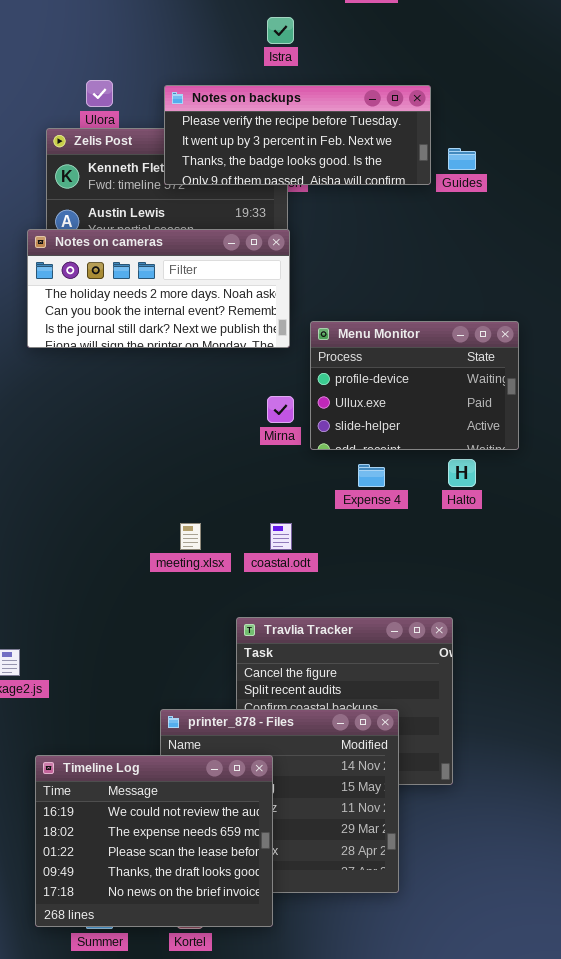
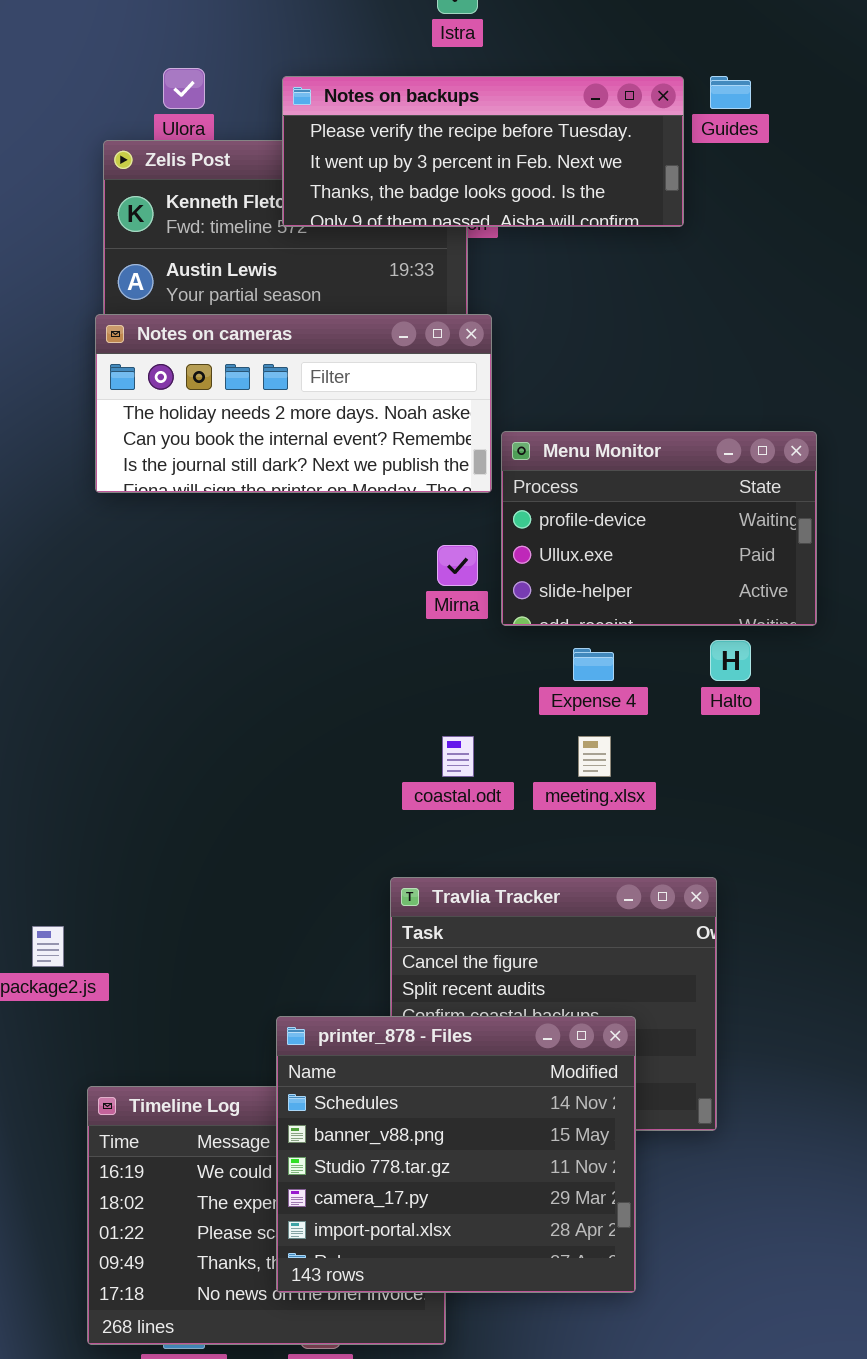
Guides: [448,148,476,170] -> [710,76,751,109], moved
Notes on cameras: [27,229,290,348] -> [95,314,492,493], moved
meeting.xlsx: [180,523,201,550] -> [578,736,611,777], moved
printer_878 - Files: [160,709,399,893] -> [276,1016,636,1293], raised

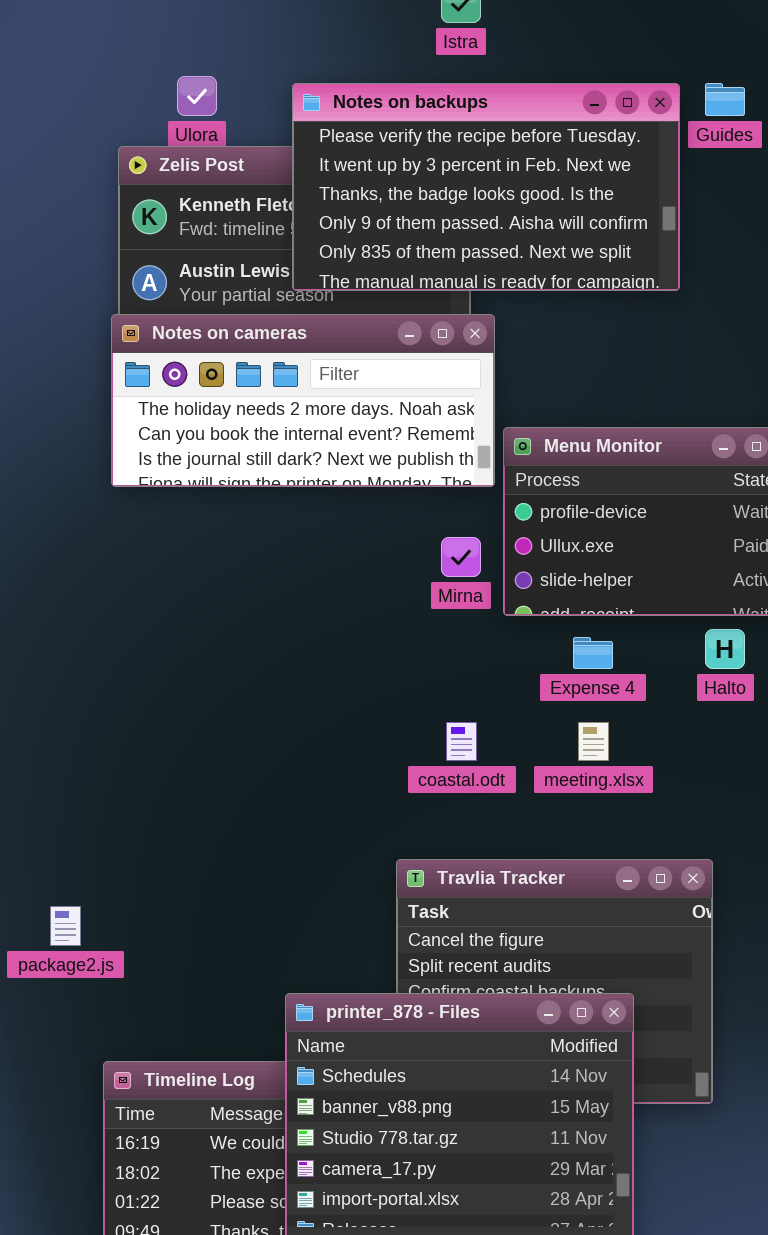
Notes on backups: [282,76,684,227] -> [292,83,680,291], resized

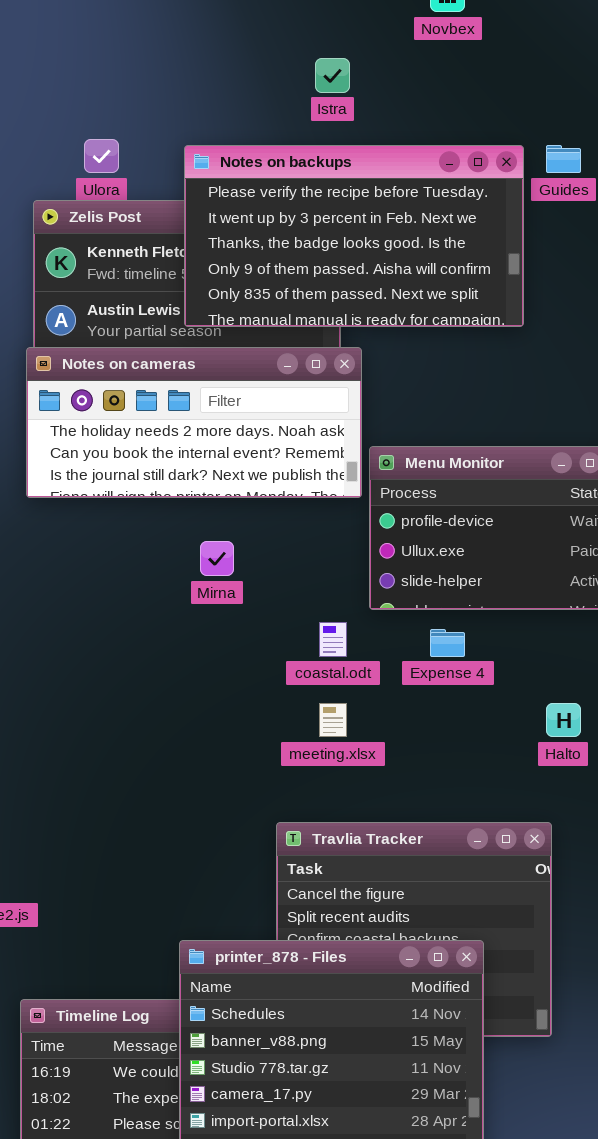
Mirna: [441,537,481,577] -> [200,541,234,576], moved
Halto: [705,629,745,669] -> [546,703,581,737], moved
coastal.odt: [446,722,477,761] -> [319,622,347,657], moved
meeting.xlsx: [578,722,609,761] -> [319,703,347,737], moved

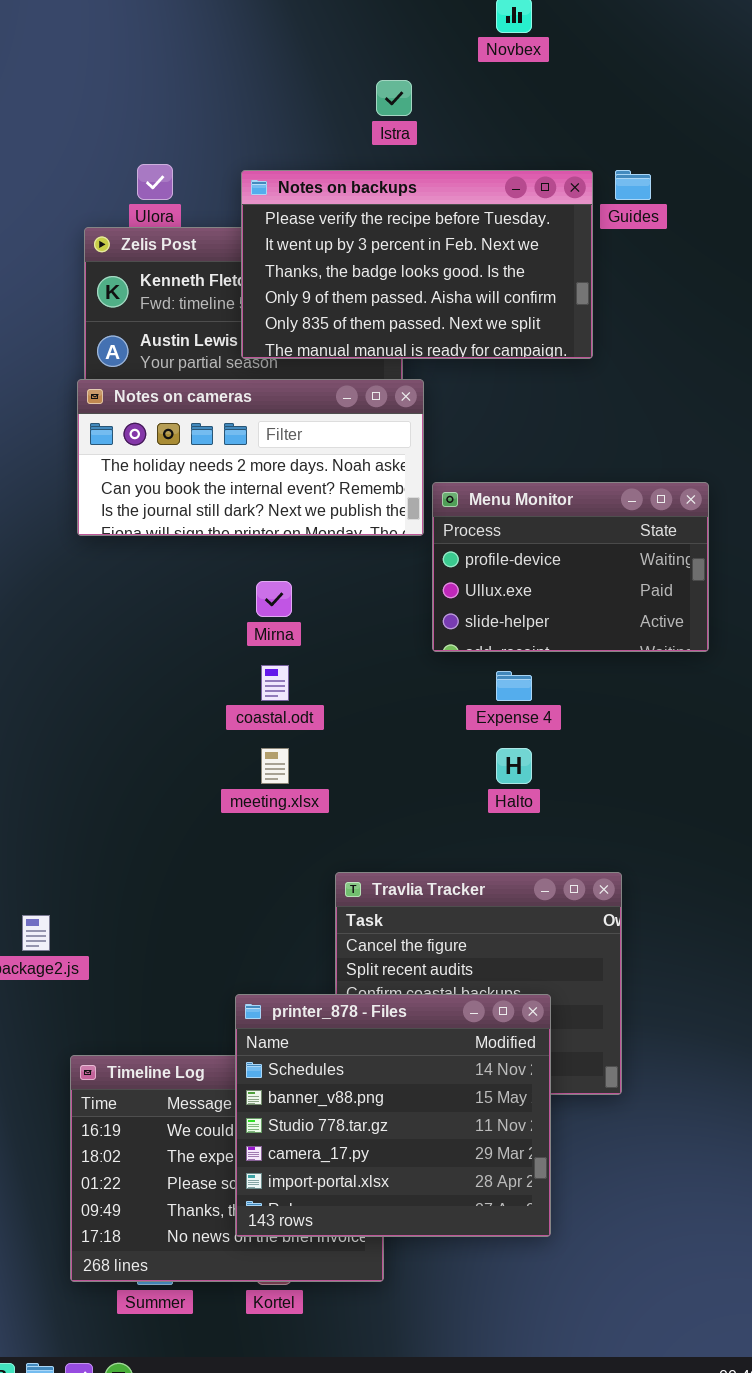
coastal.odt: [319,622,347,657] -> [261,665,289,701], moved
meeting.xlsx: [319,703,347,737] -> [261,748,289,784], moved
Halto: [546,703,581,737] -> [496,748,532,784], moved

